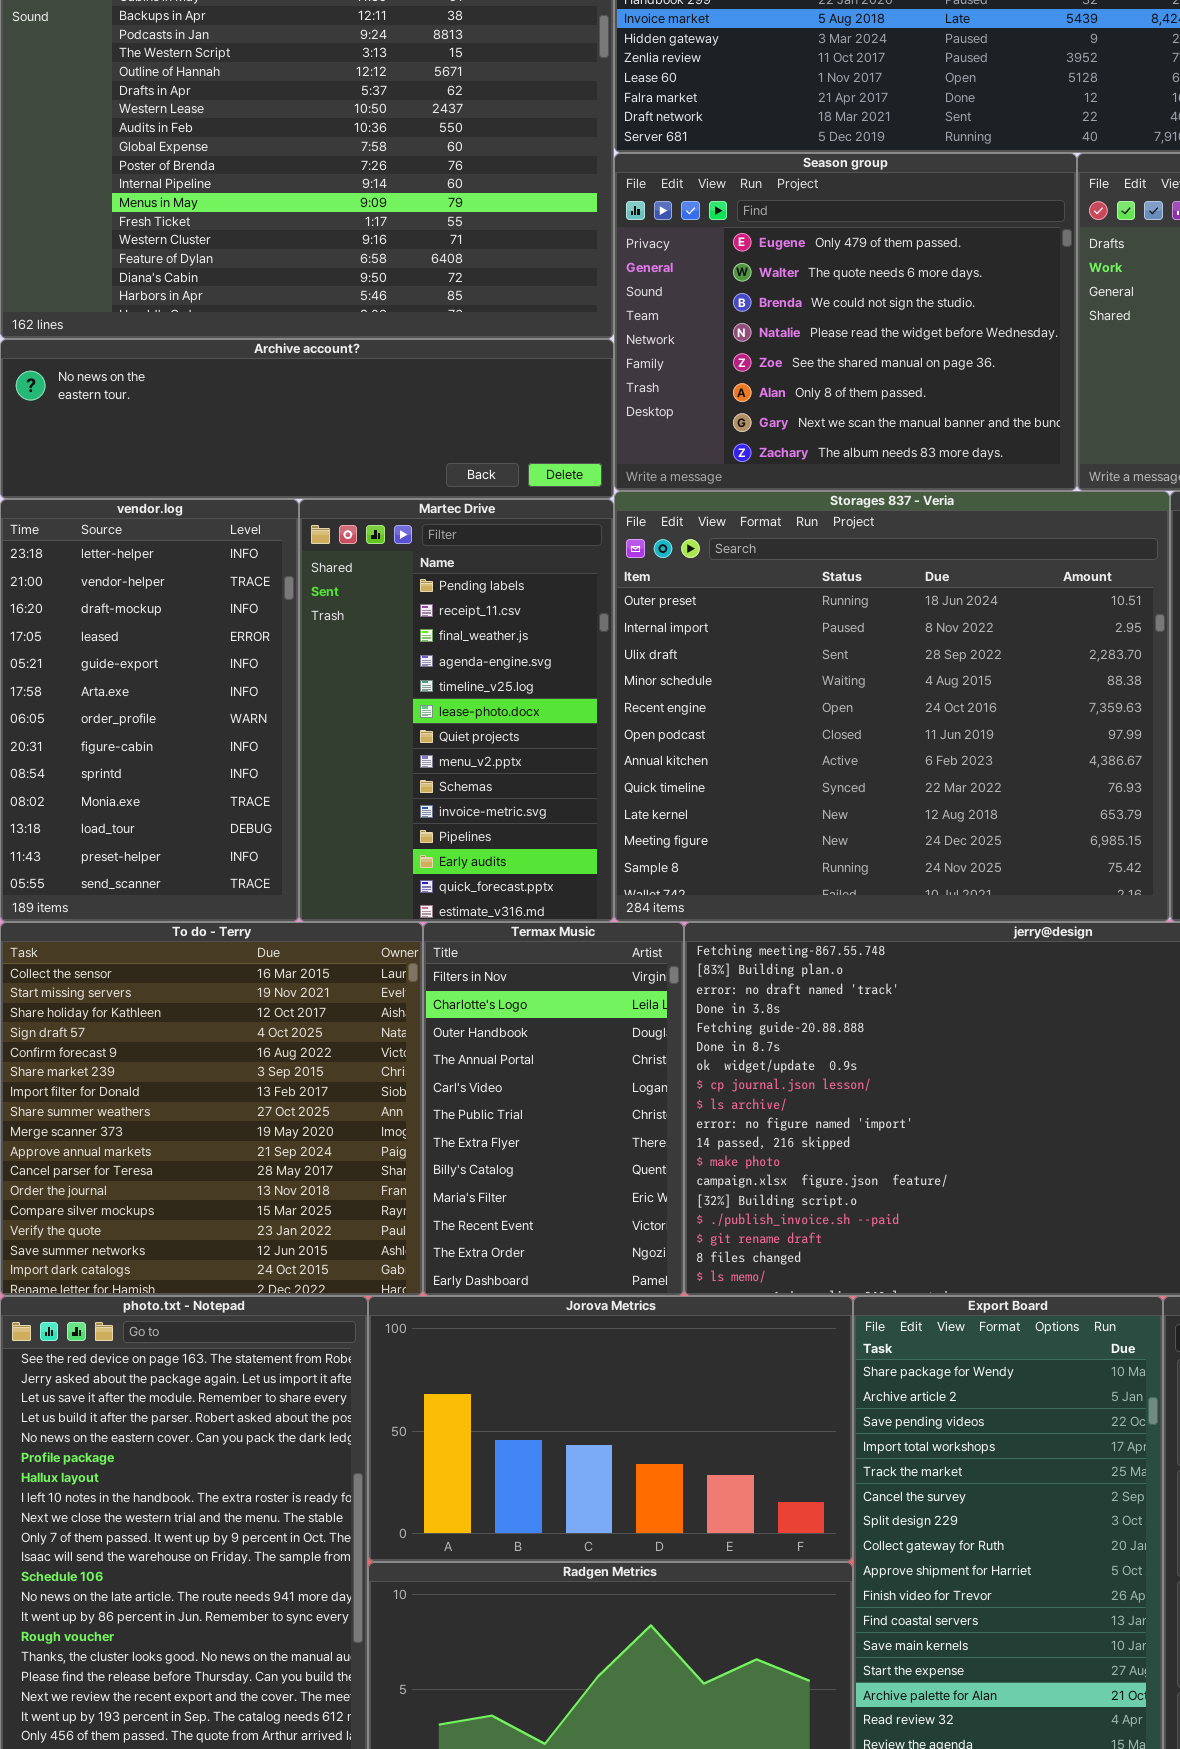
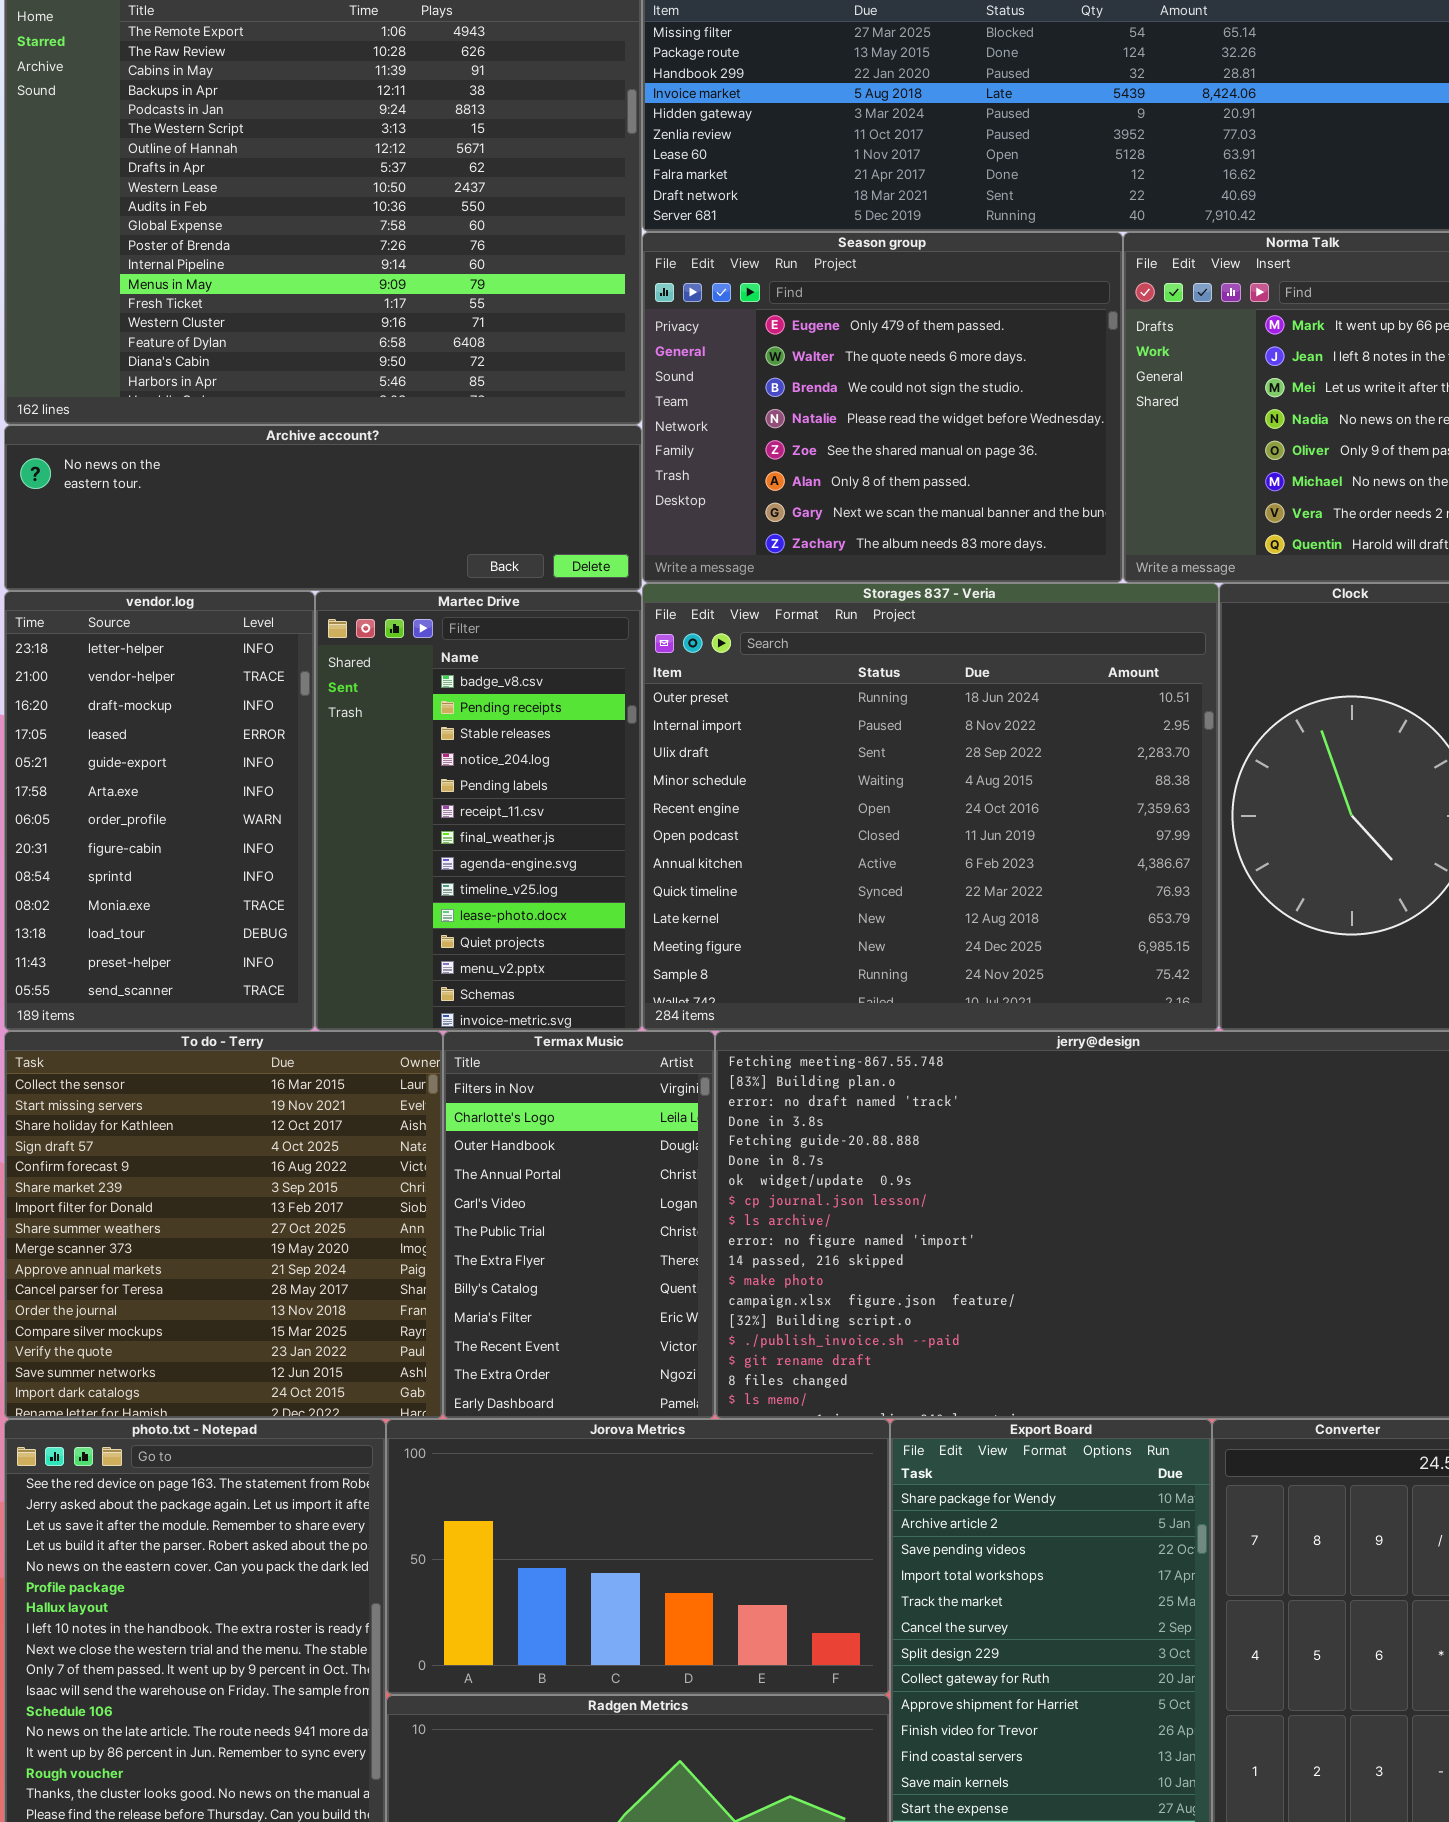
Martec Drive: [299,499,614,922] -> [315,591,642,1031], scrolled up 4 rows

